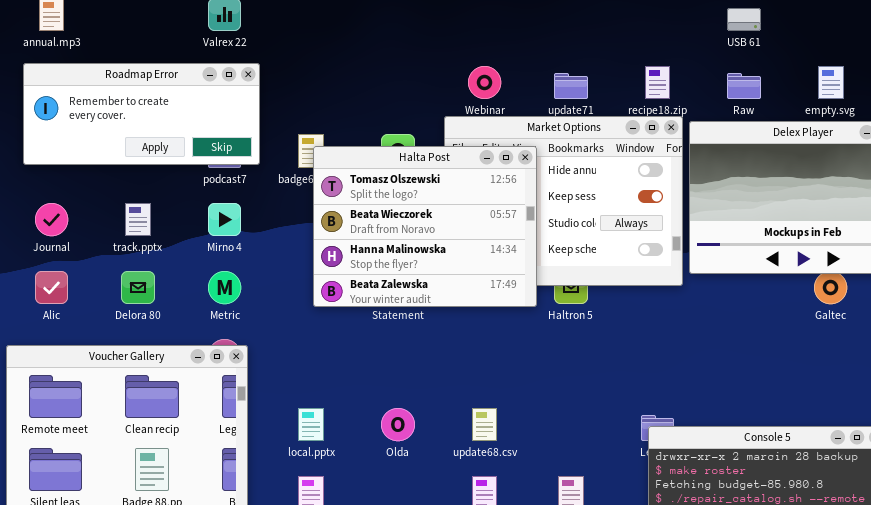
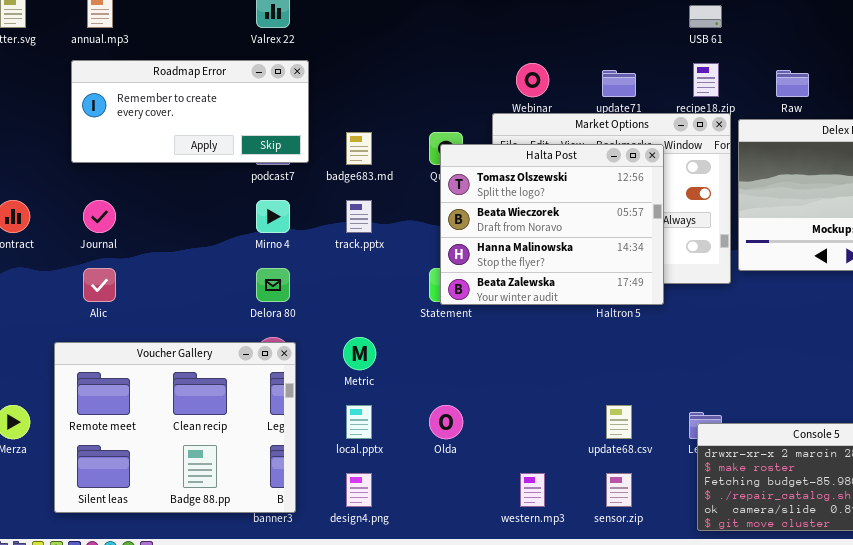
USB 61: [727,8,761,31] -> [689,5,722,28], moved
Halta Post: [313,146,537,307] -> [440,144,664,305], moved
track.pptx: [125,203,151,236] -> [346,200,372,233], moved
Delora 80: [121,271,155,304] -> [256,268,290,302], moved
Metric: [208,271,241,304] -> [343,337,376,370], moved
update68.csv: [472,408,497,441] -> [606,405,632,439], moved

